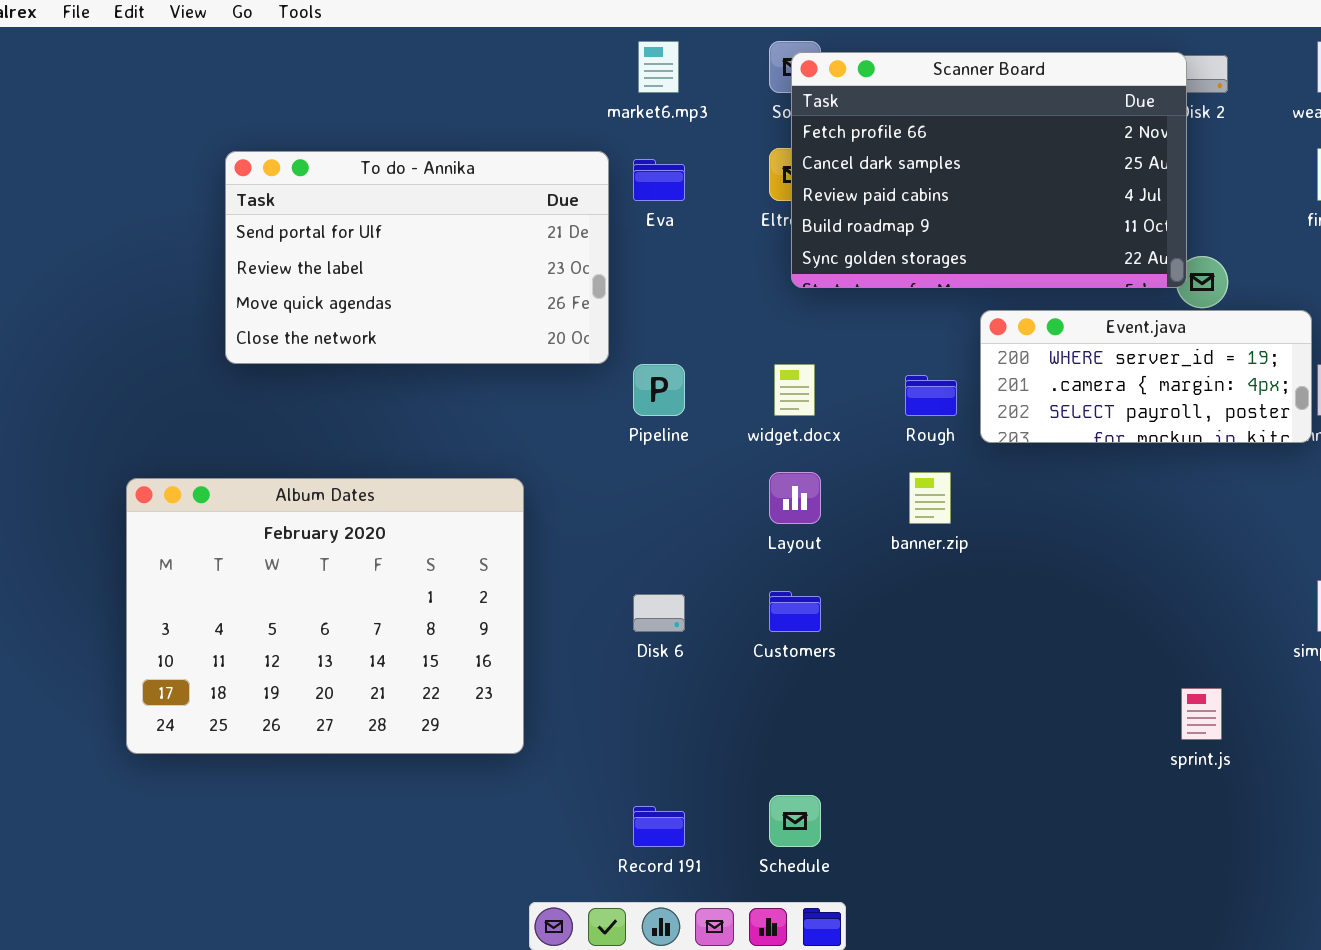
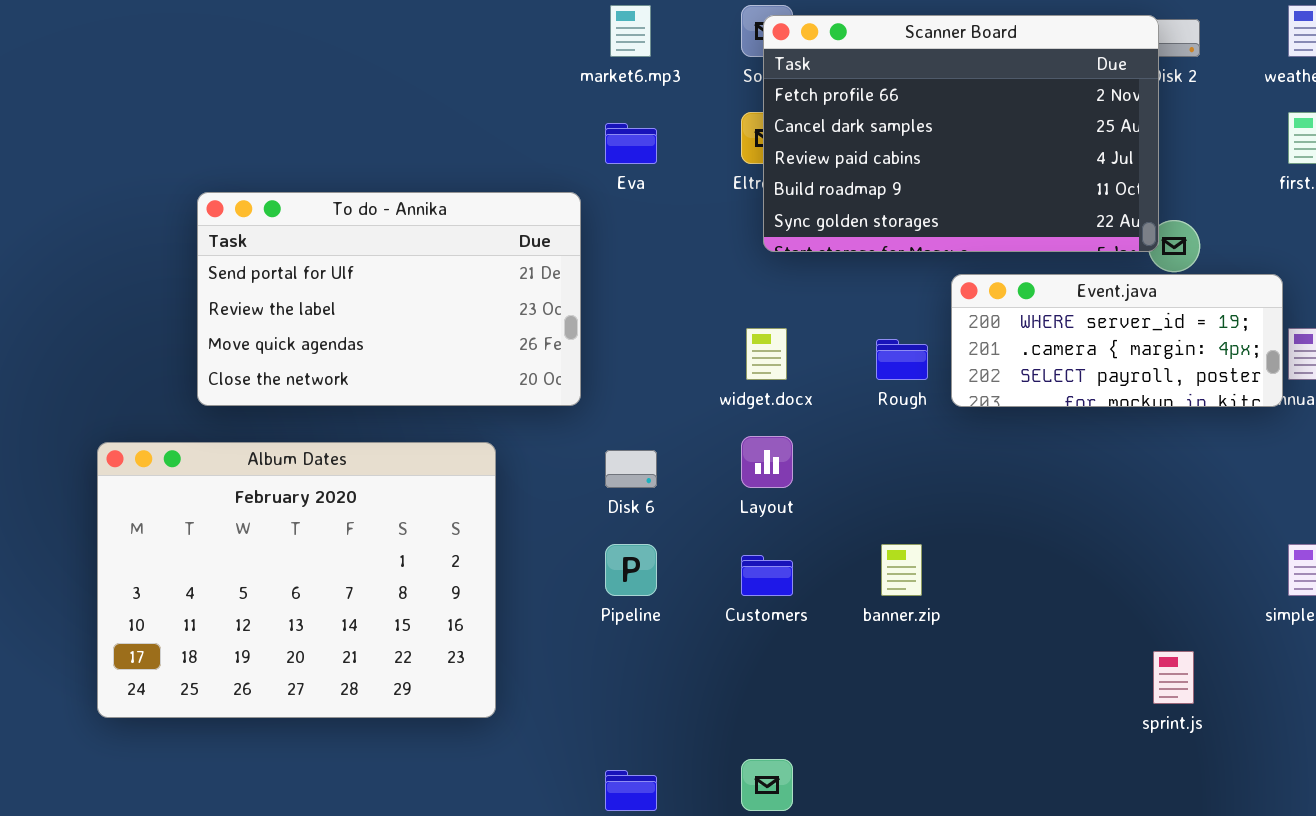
To do - Annika: [225,151,609,364] -> [197,192,581,406], moved
Pipeline: [633,364,685,416] -> [605,544,657,596], moved
banner.zip: [909,472,951,524] -> [881,544,922,596], moved
Disk 6: [633,594,685,632] -> [605,450,657,488], moved

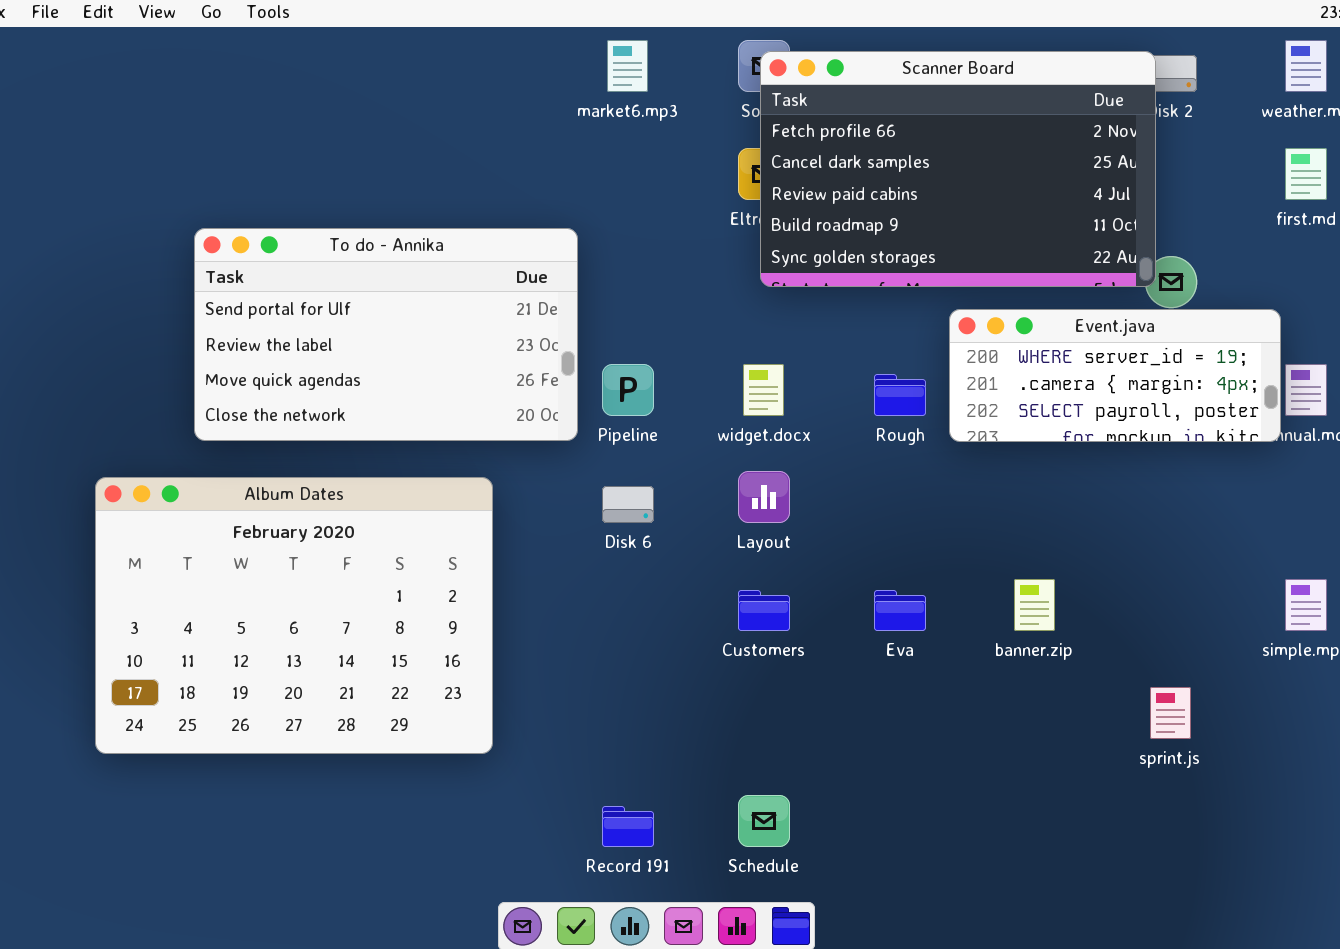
Eva: [605,123,657,164] -> [874,590,926,631], moved
Pipeline: [605,544,657,596] -> [602,364,654,416], moved
banner.zip: [881,544,922,596] -> [1014,579,1055,631], moved

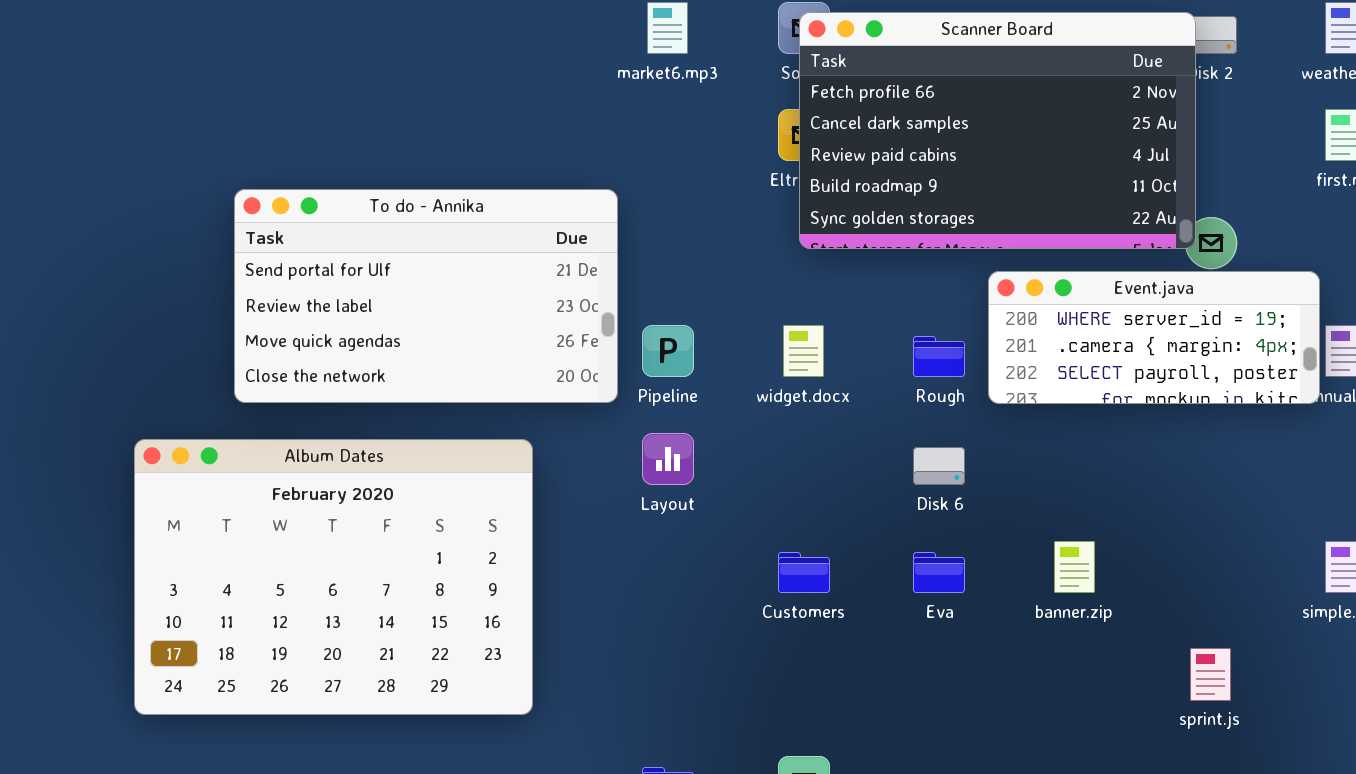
Layout: [738,471,790,523] -> [642,433,694,485], moved
Disk 6: [602,486,654,523] -> [913,447,965,485], moved

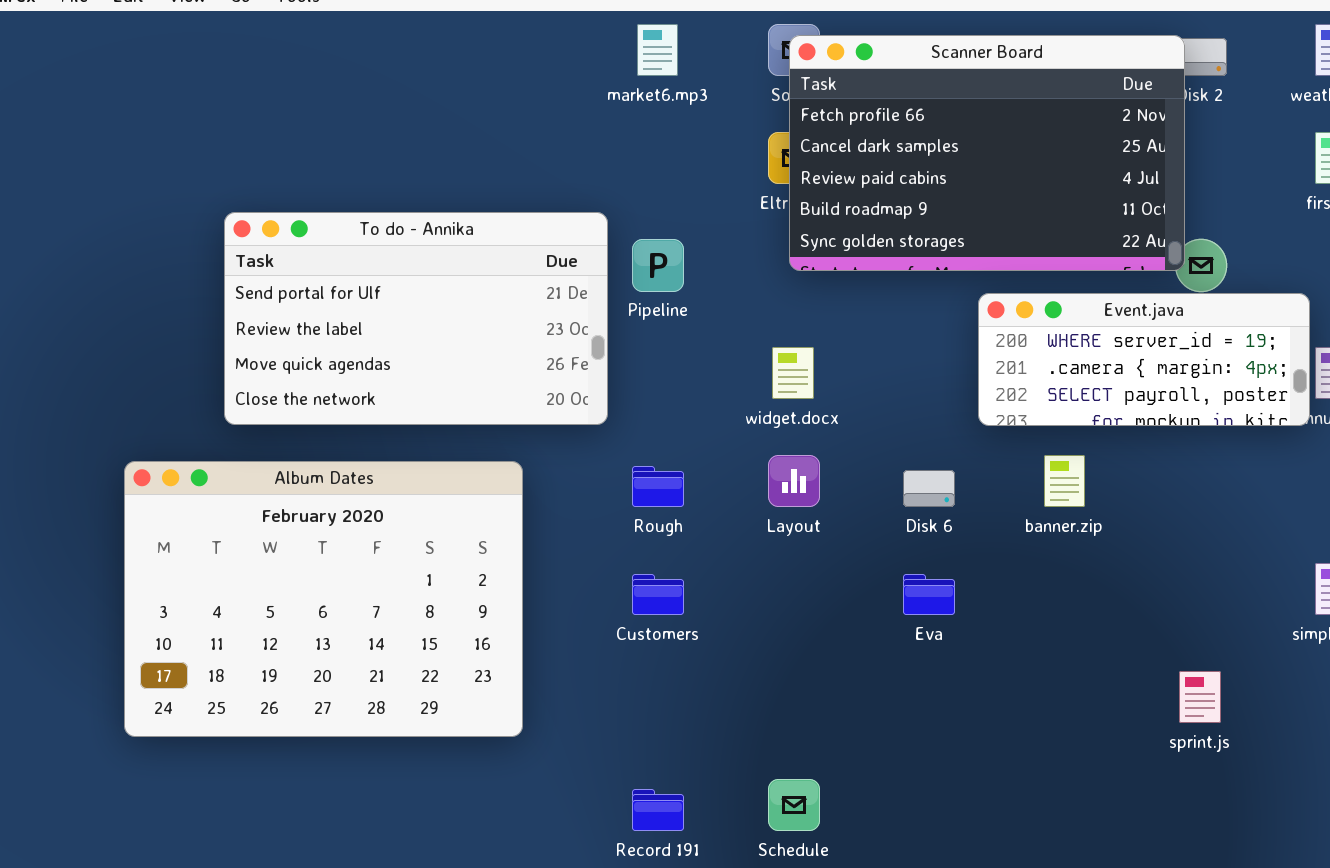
Pipeline: [642,325,694,377] -> [632,239,684,292], moved
Rough: [913,336,965,377] -> [632,466,684,507], moved
Layout: [642,433,694,485] -> [768,455,820,507], moved
banner.zip: [1054,541,1095,593] -> [1044,455,1085,507], moved
Customers: [778,552,830,593] -> [632,574,684,615], moved

